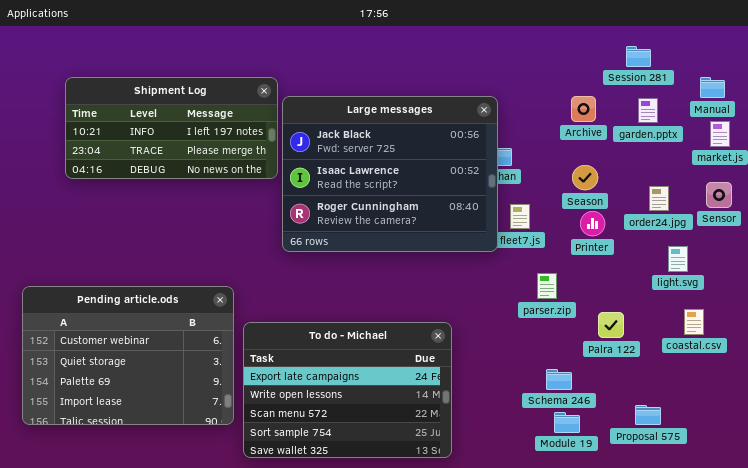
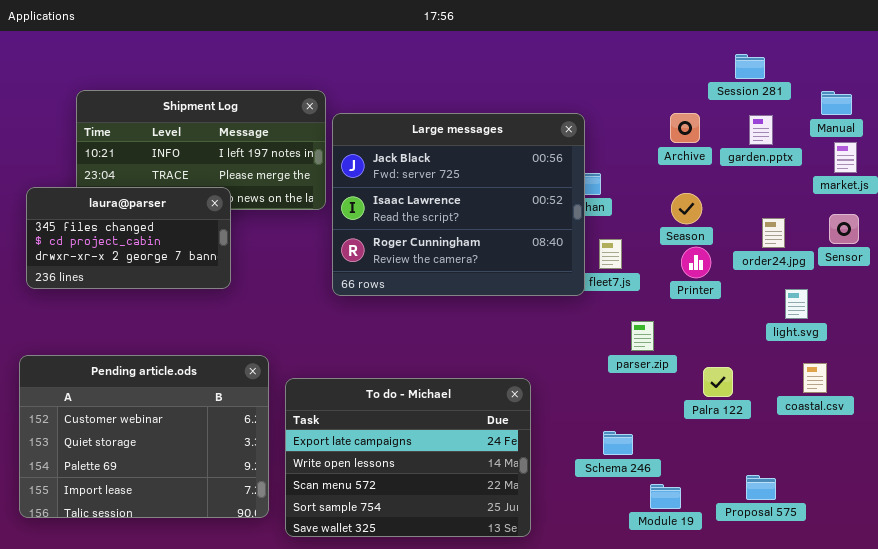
laura@parser: none -> [26,187,231,289], opened
Pending article.ods: [22,286,234,425] -> [19,355,269,518], moved
Schema 246: [546,369,572,390] -> [603,431,633,455], moved

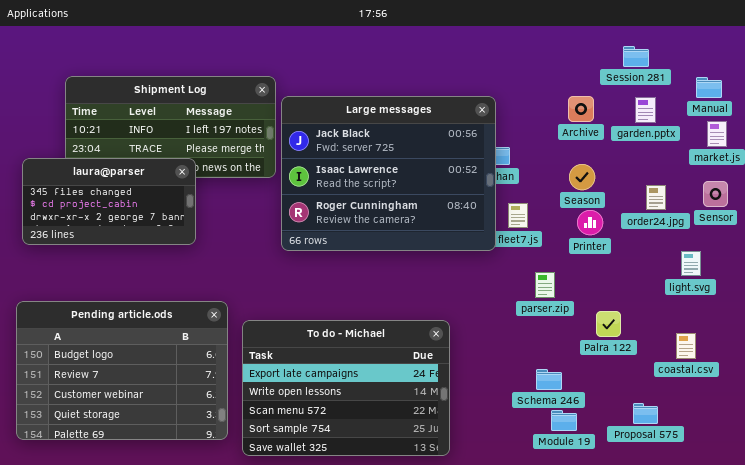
light.svg: [785,289,808,319] -> [681,251,701,276], moved
Pending article.ods: [19,355,269,518] -> [16,301,228,440], scrolled up 2 rows
coastal.csv: [803,363,827,393] -> [676,333,696,359], moved
Schema 246: [603,431,633,455] -> [536,369,562,390], moved

